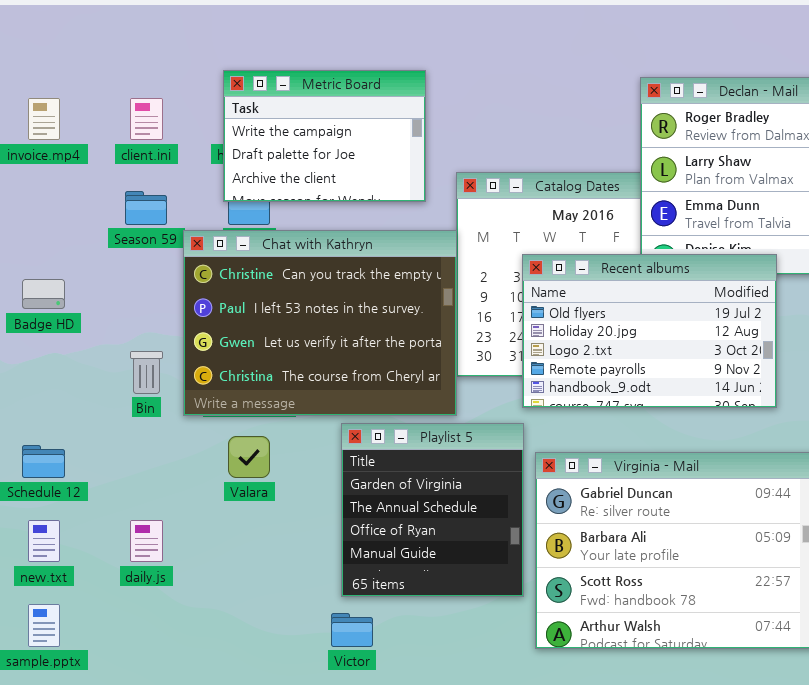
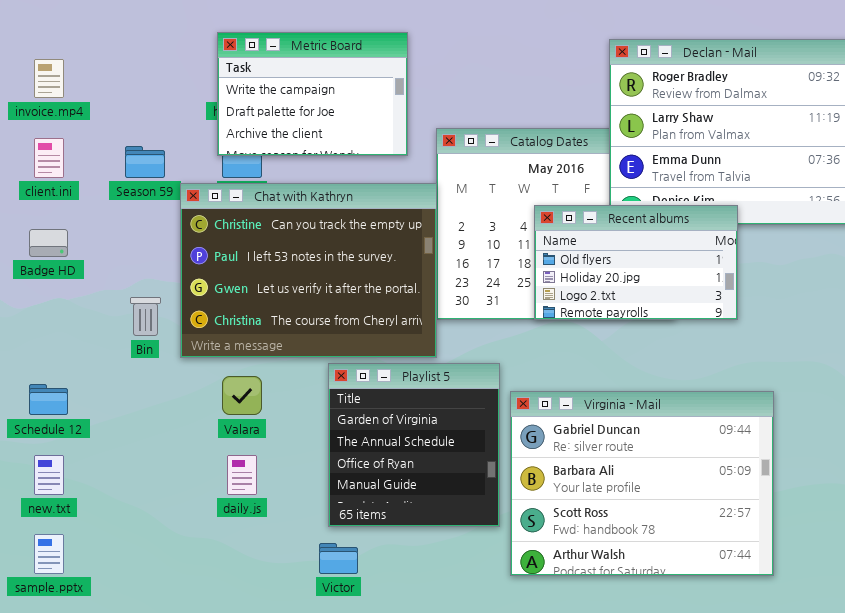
client.ini: [130,98,163,140] -> [34,138,64,178], moved
Recent albums: [522,254,777,408] -> [534,205,738,320], resized
daily.js: [130,520,163,562] -> [227,455,257,495], moved

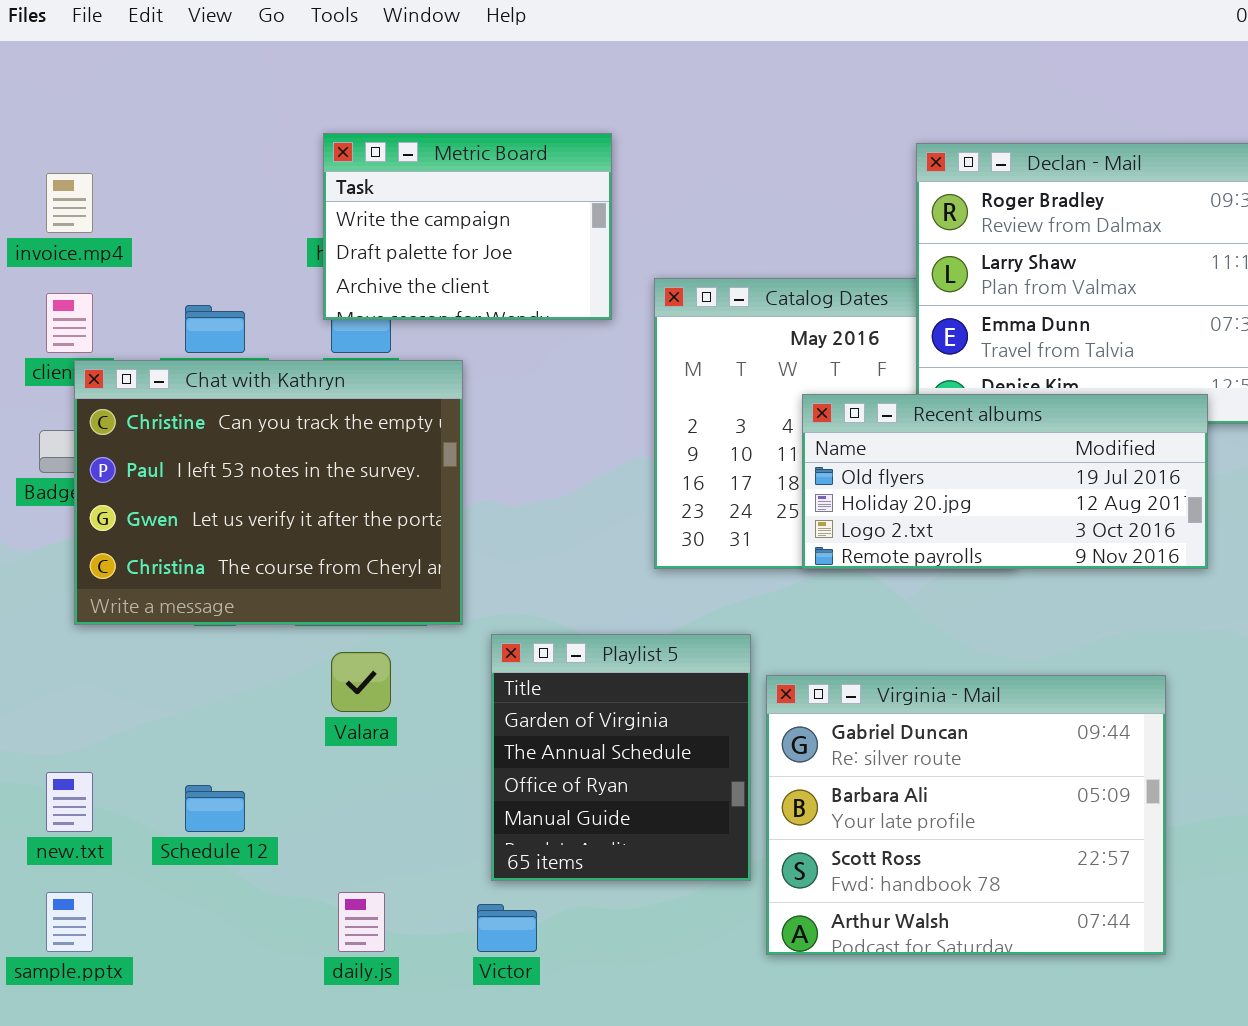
Chat with Kathryn: [180,183,437,358] -> [74,360,463,625], moved
Recent albums: [534,205,738,320] -> [802,394,1208,569], resized
Schedule 12: [29,384,68,415] -> [185,785,245,832], moved
daily.js: [227,455,257,495] -> [338,892,385,952], moved

